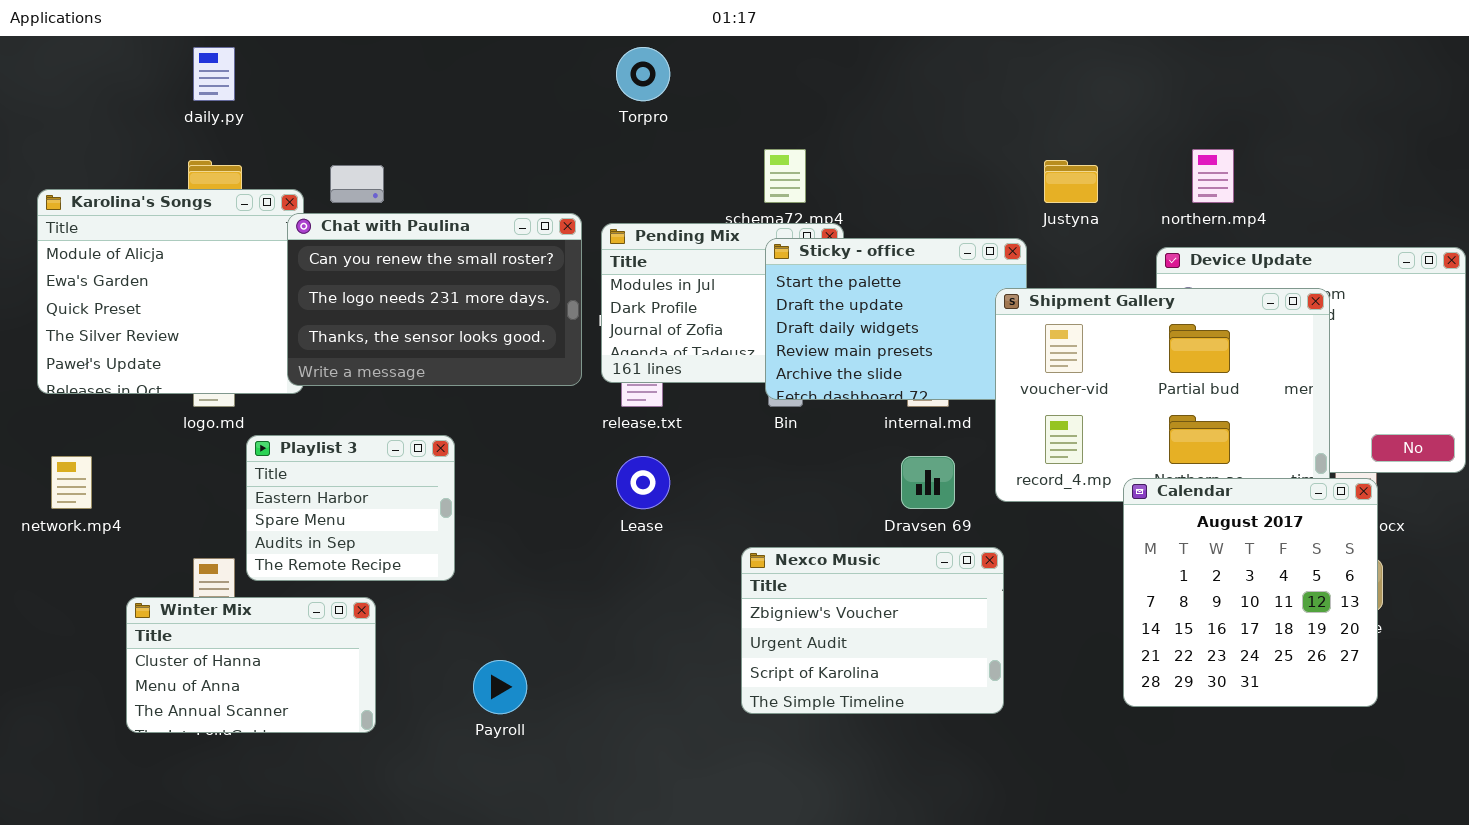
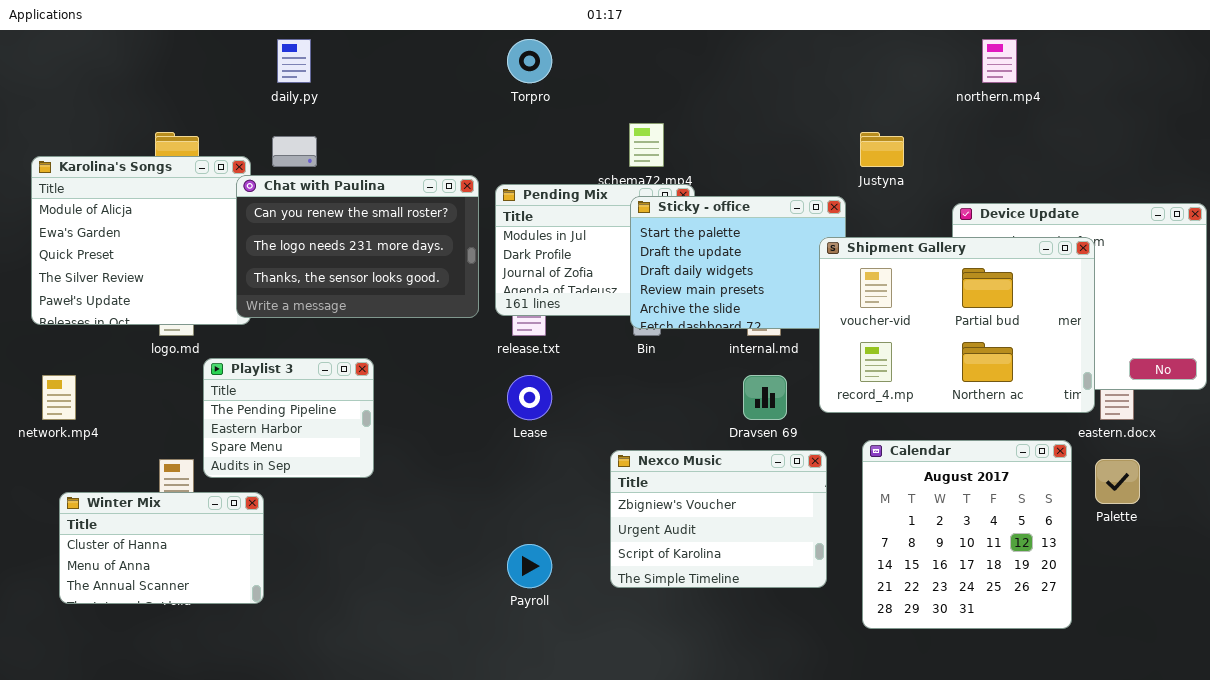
daily.py: [193,47,235,101] -> [277,39,311,83], moved
northern.mp4: [1192,149,1234,203] -> [982,39,1017,83], moved
Playlist 3: [246,435,455,581] -> [203,358,374,478], scrolled up 1 row
Calendar: [1123,478,1378,707] -> [862,440,1072,629], moved
Winter Mix: [126,597,376,733] -> [59,492,264,604], moved
Payroll: [473,660,527,714] -> [507,544,552,588], moved

